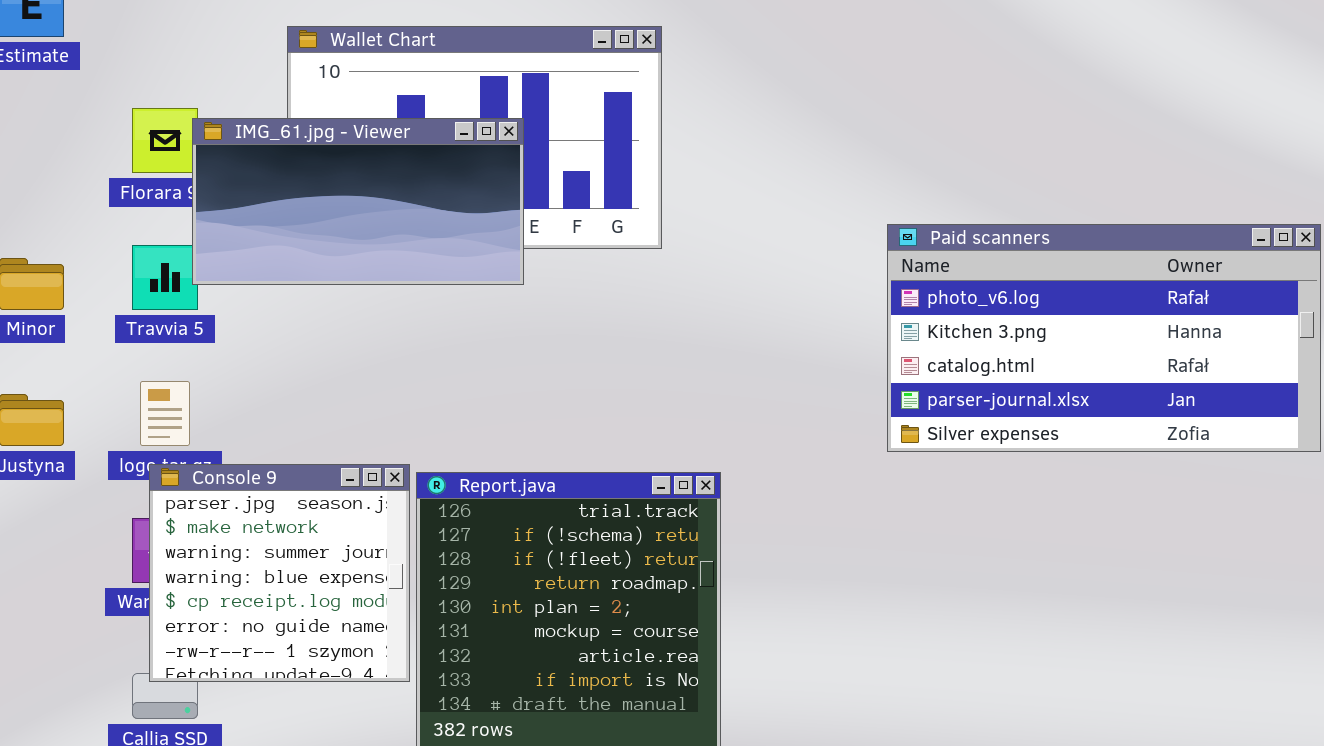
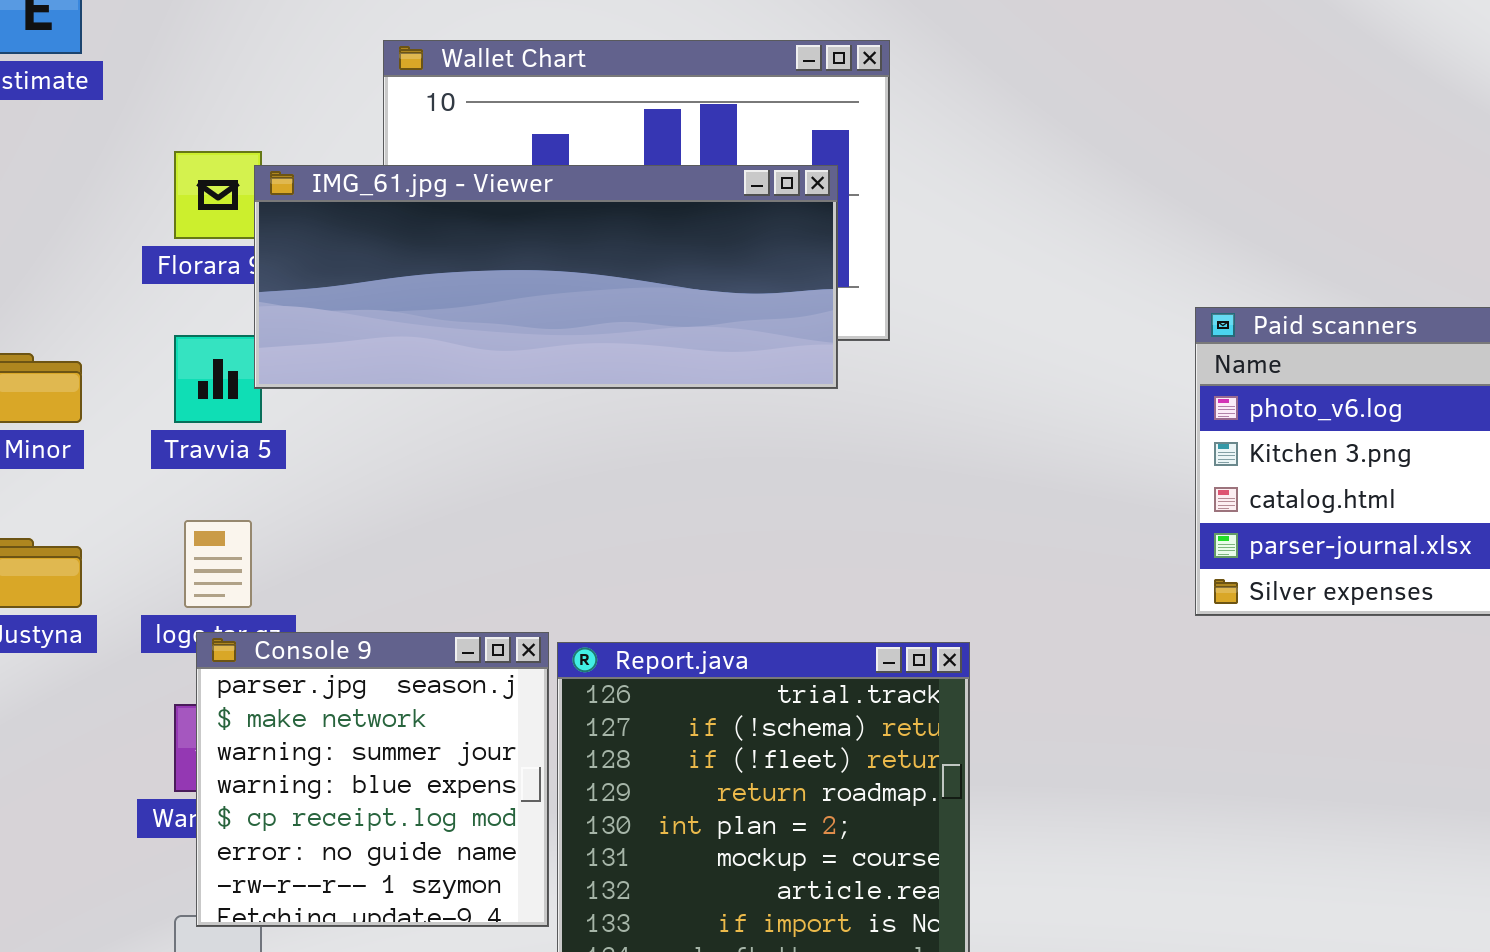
IMG_61.jpg - Viewer: [192,118,524,285] -> [254,165,838,389], resized

